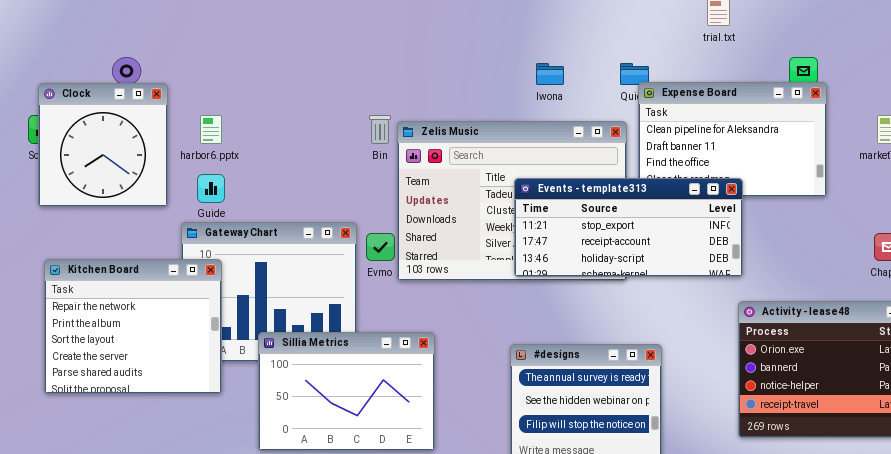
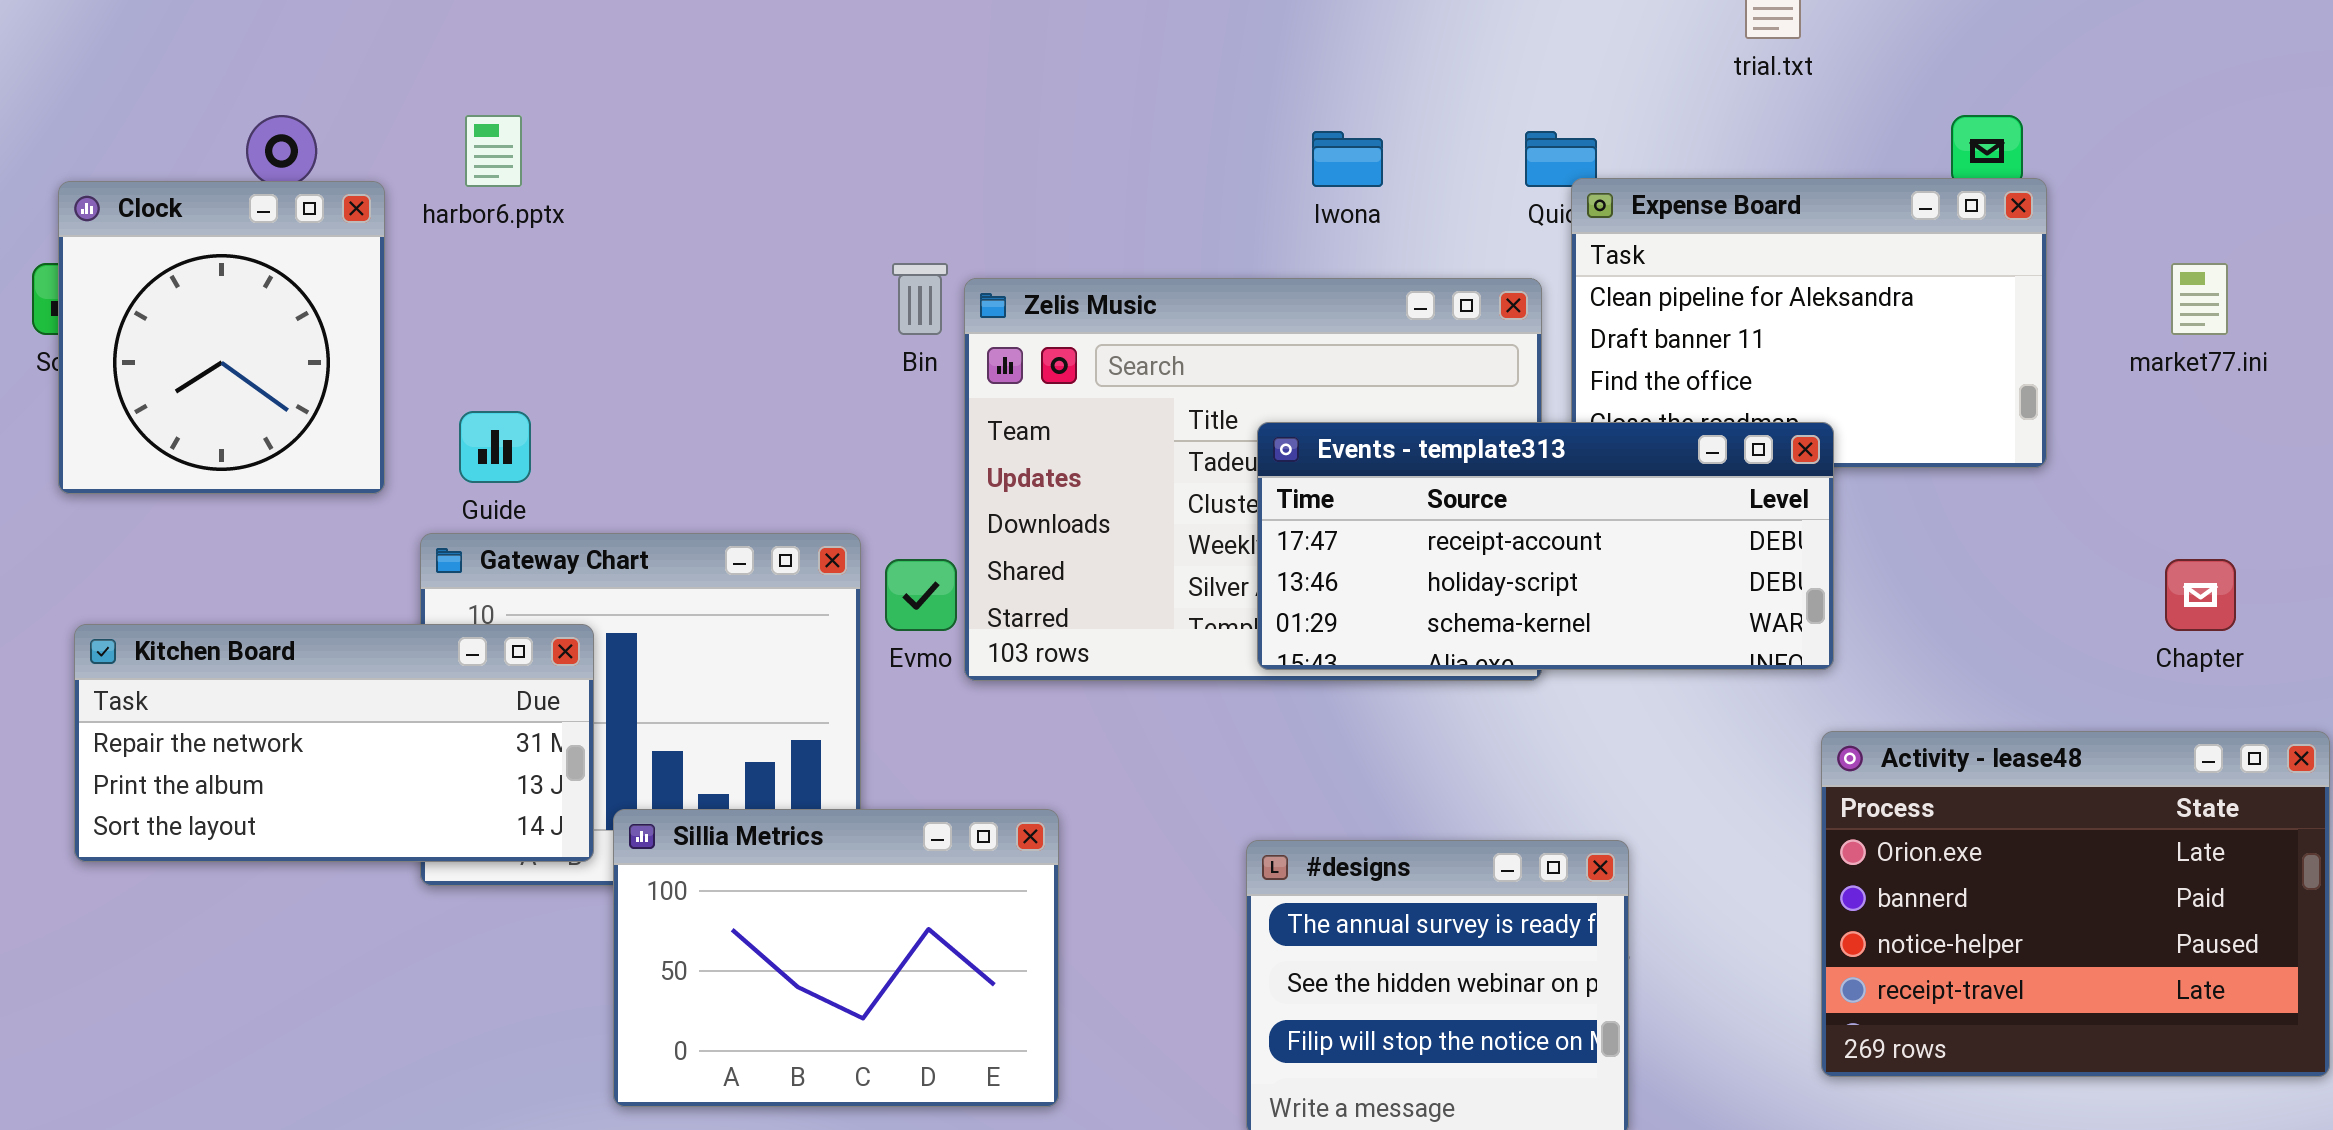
harbor6.pptx: [200,115,222,144] -> [465,115,522,187], moved
Events - template313: [514,178,743,277] -> [1257,422,1834,670], scrolled down 1 row
Kitchen Board: [44,259,222,394] -> [74,624,594,862], resized

